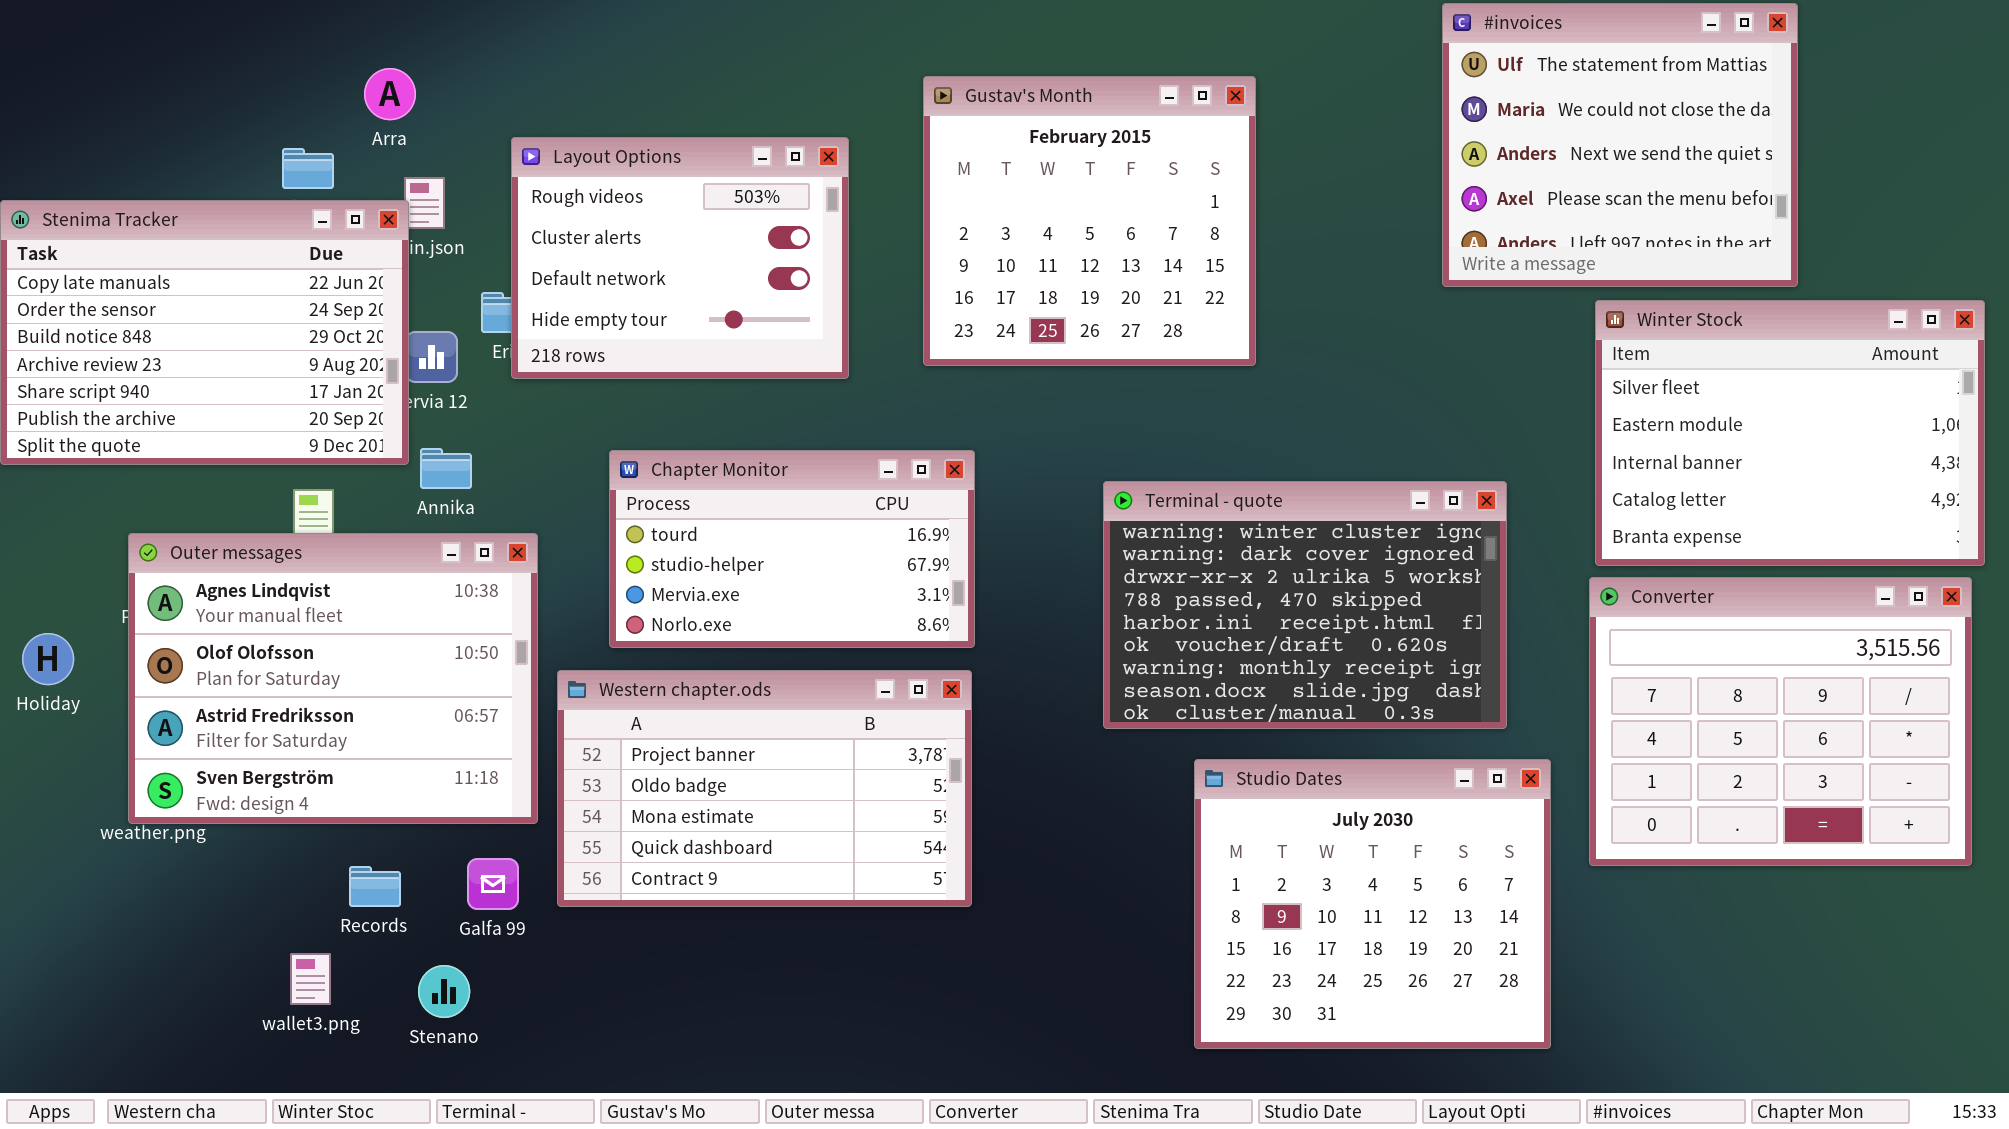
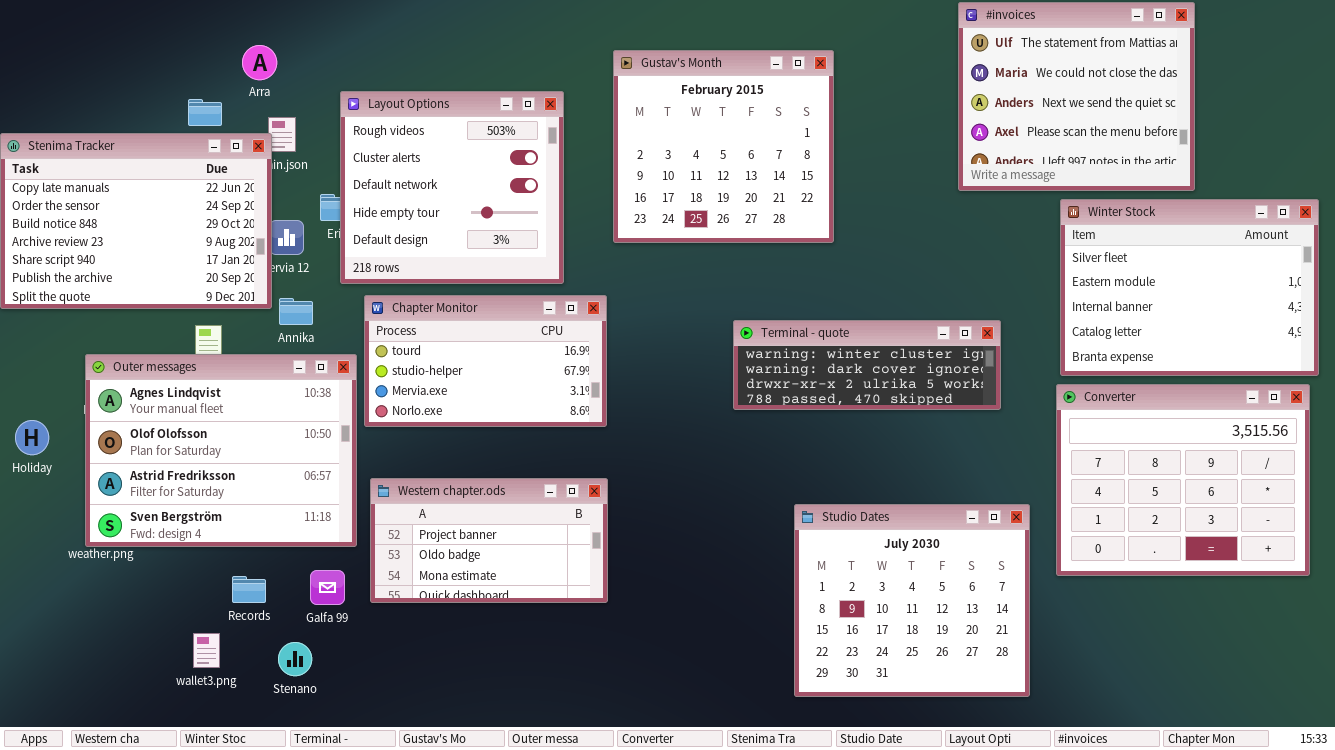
Layout Options: [511,137,849,379] -> [340,91,564,284], resized
Chapter Monitor: [609,450,975,648] -> [364,295,607,427], moved
Terminal - quote: [1103,481,1507,729] -> [733,320,1001,410], resized
Western chapter.ods: [557,670,972,907] -> [370,478,608,603], resized

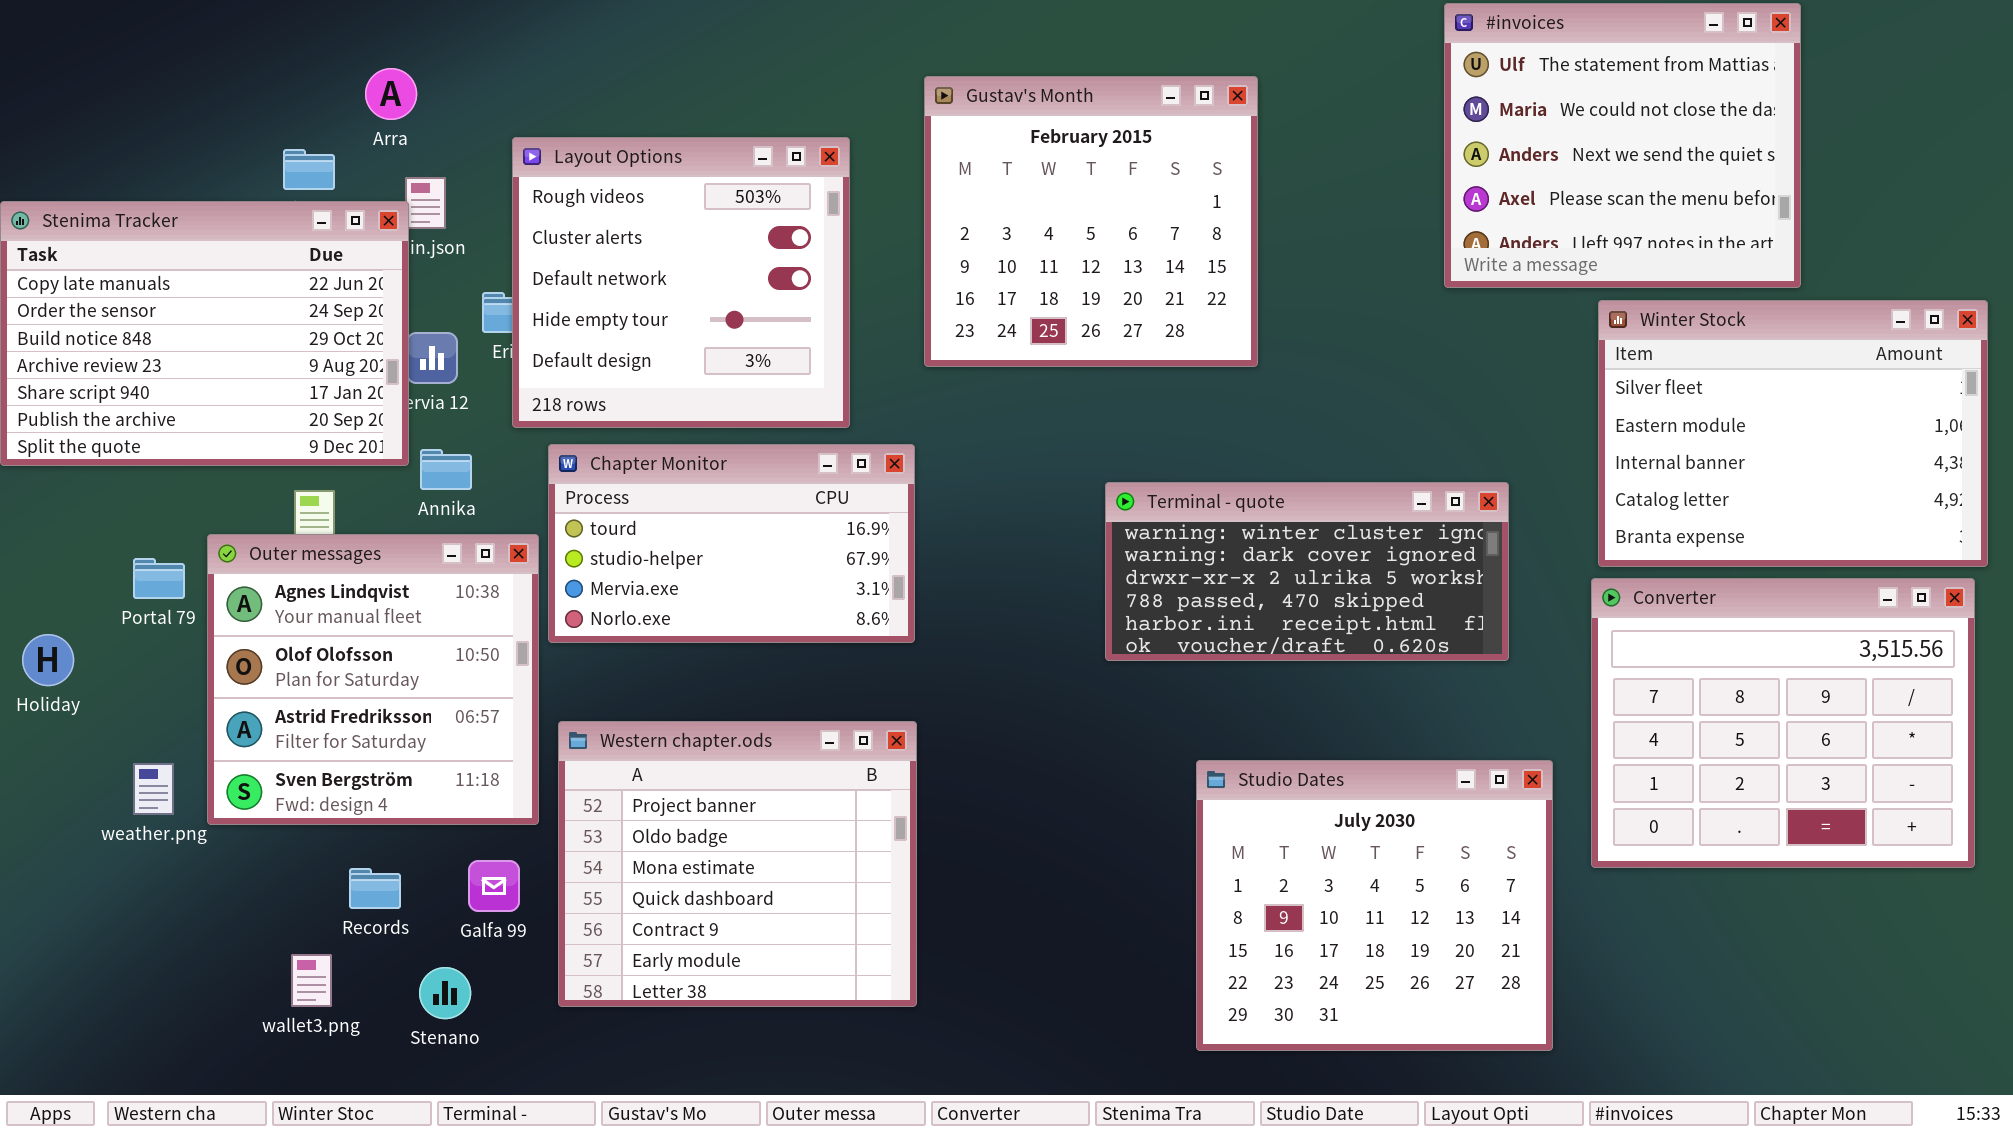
Terminal - quote: [733,320,1001,410] -> [1105,482,1509,661], resized
Outer messages: [85,354,357,547] -> [207,534,539,825], resized
Western chapter.ods: [370,478,608,603] -> [558,721,917,1007], resized

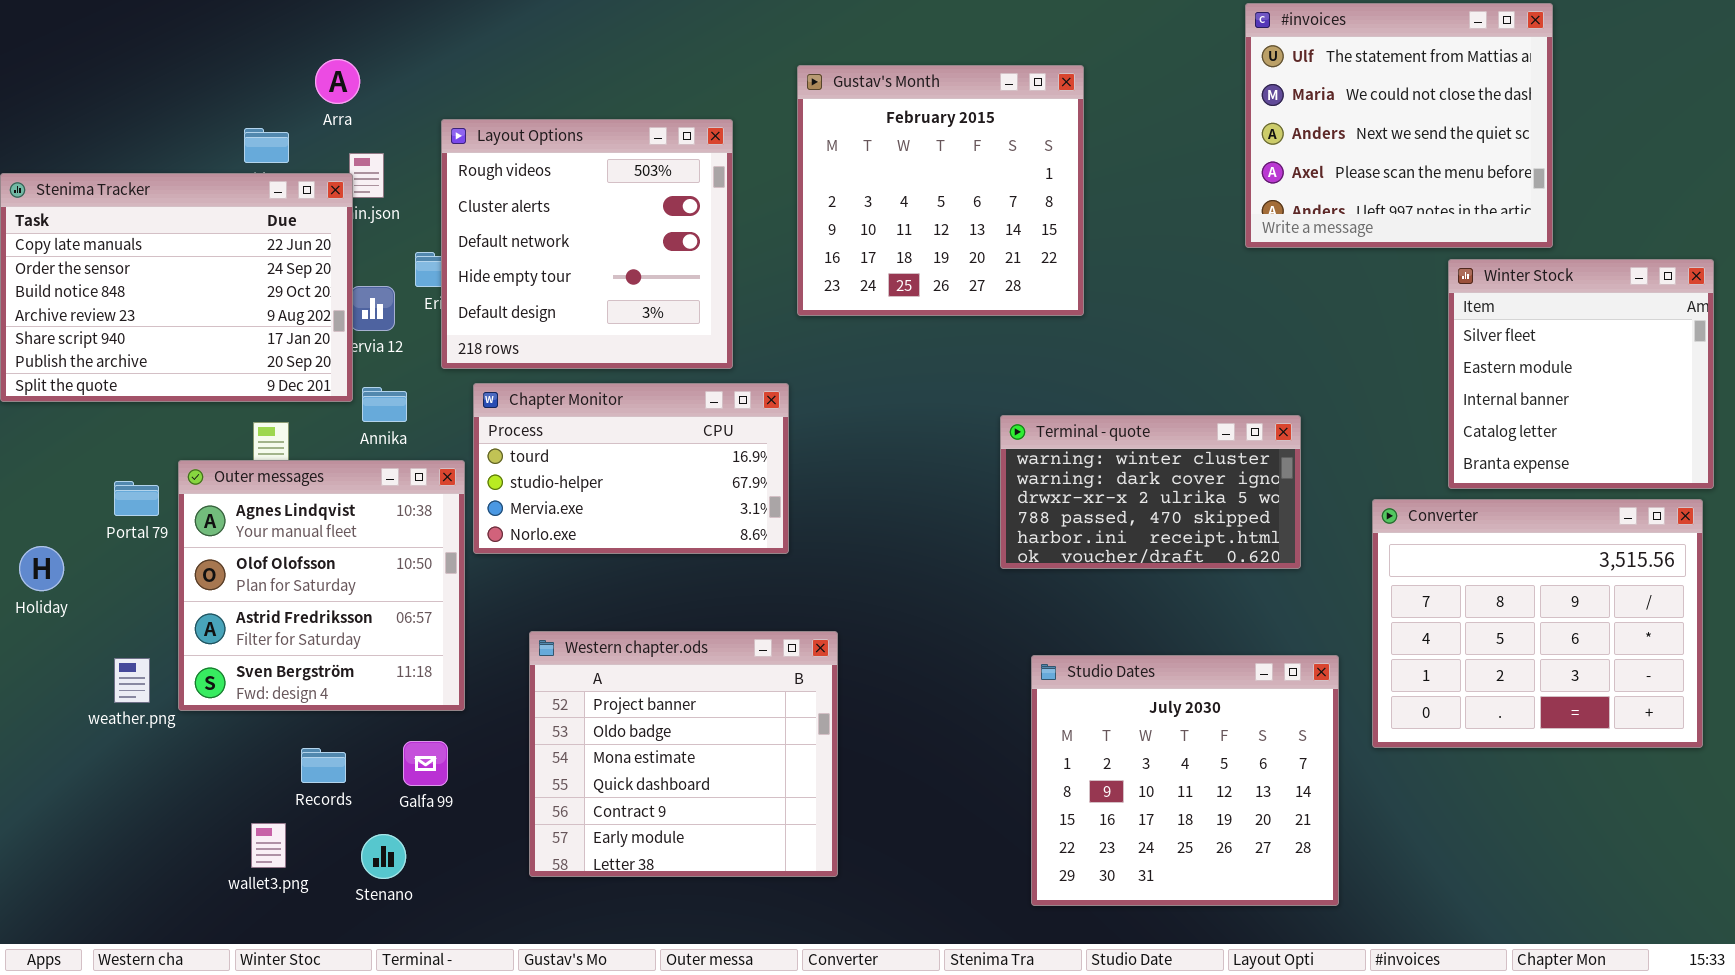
Winter Stock: [1598,300,1988,567] -> [1448,259,1714,489], resized
Terminal - quote: [1105,482,1509,661] -> [1000,415,1301,569], resized
Western chapter.ods: [558,721,917,1007] -> [529,631,838,877], moved

